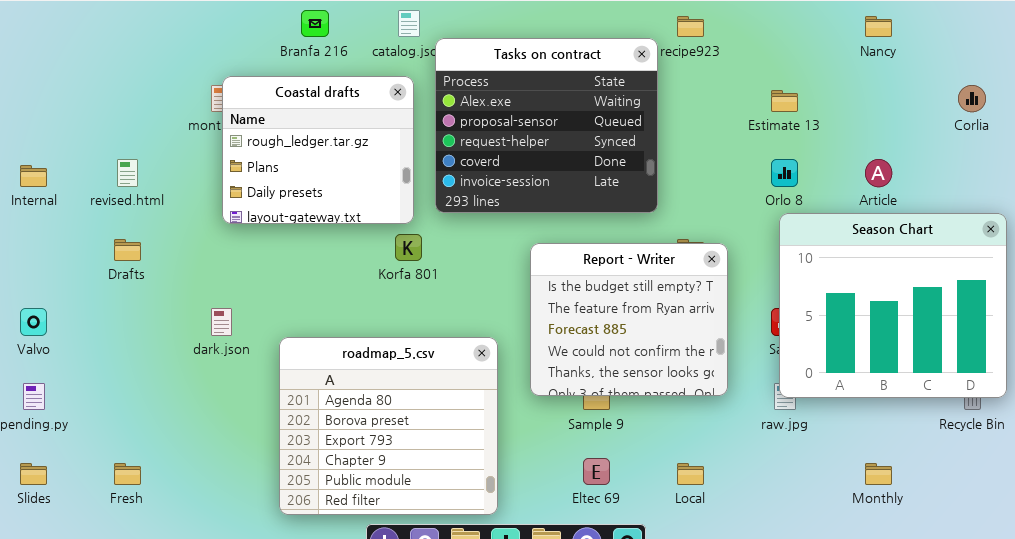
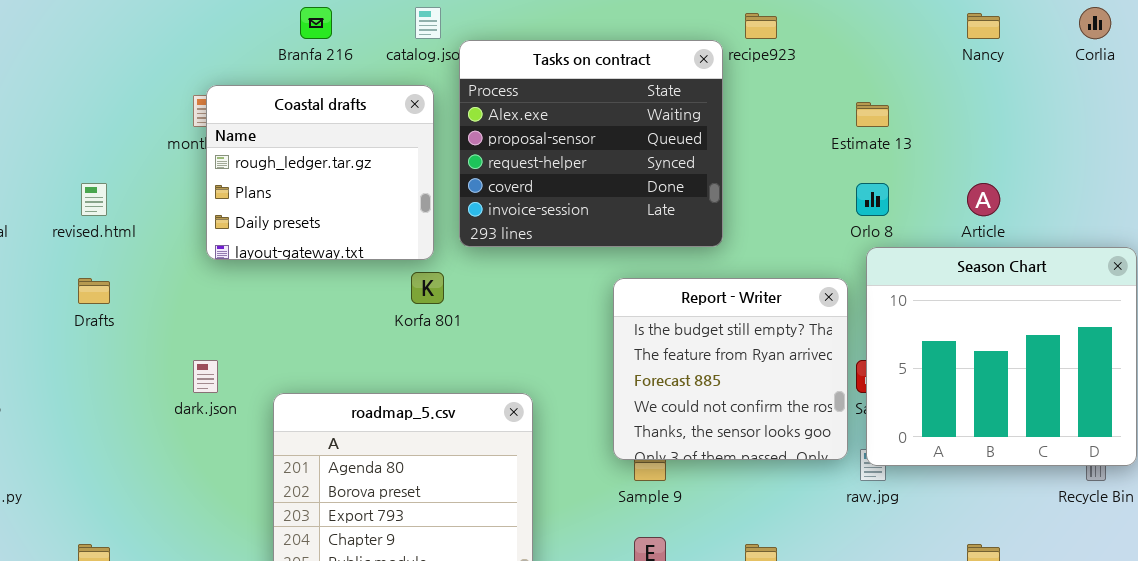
Corlia: [958,85,986,112] -> [1079,7,1111,39], moved
Report - Writer: [530,243,728,396] -> [613,278,848,460], moved

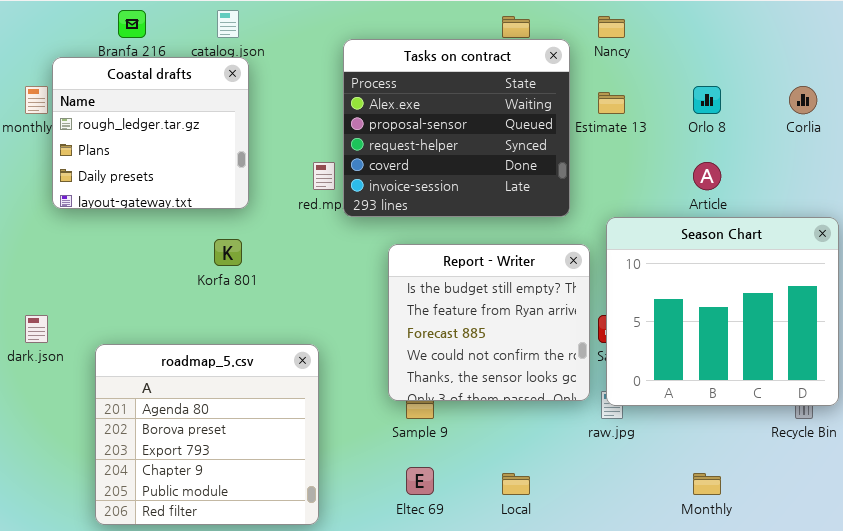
Corlia: [1079,7,1111,39] -> [789,86,817,114], moved
Nancy: [967,13,1000,39] -> [598,16,625,38], moved
Tasks on contract: [459,40,723,247] -> [343,39,570,217], moved
Coastal drafts: [206,85,434,260] -> [52,57,249,209], moved
Orlo 8: [856,183,889,216] -> [693,86,721,114], moved

